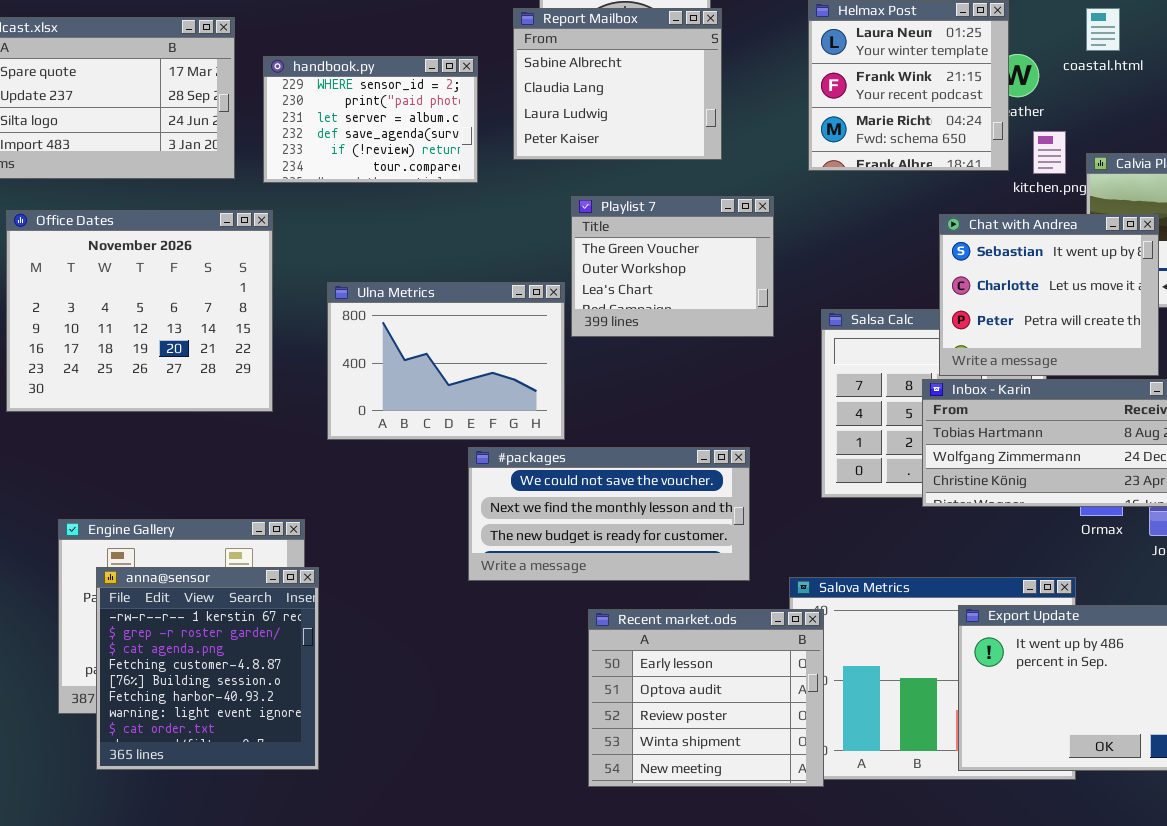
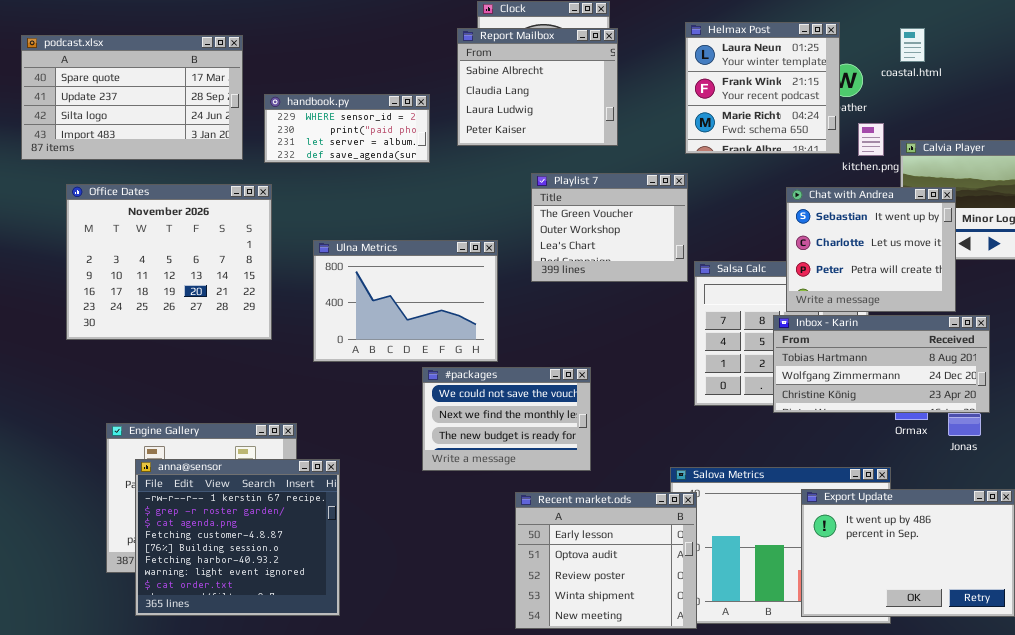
handbook.py: [263,56,478,183] -> [264,94,430,163], resized
Playlist 7: [571,196,774,337] -> [531,173,688,282], moved
#packages: [468,447,750,581] -> [422,367,591,471], resized
anna@sensor: [96,567,319,770] -> [135,459,340,616], resized

